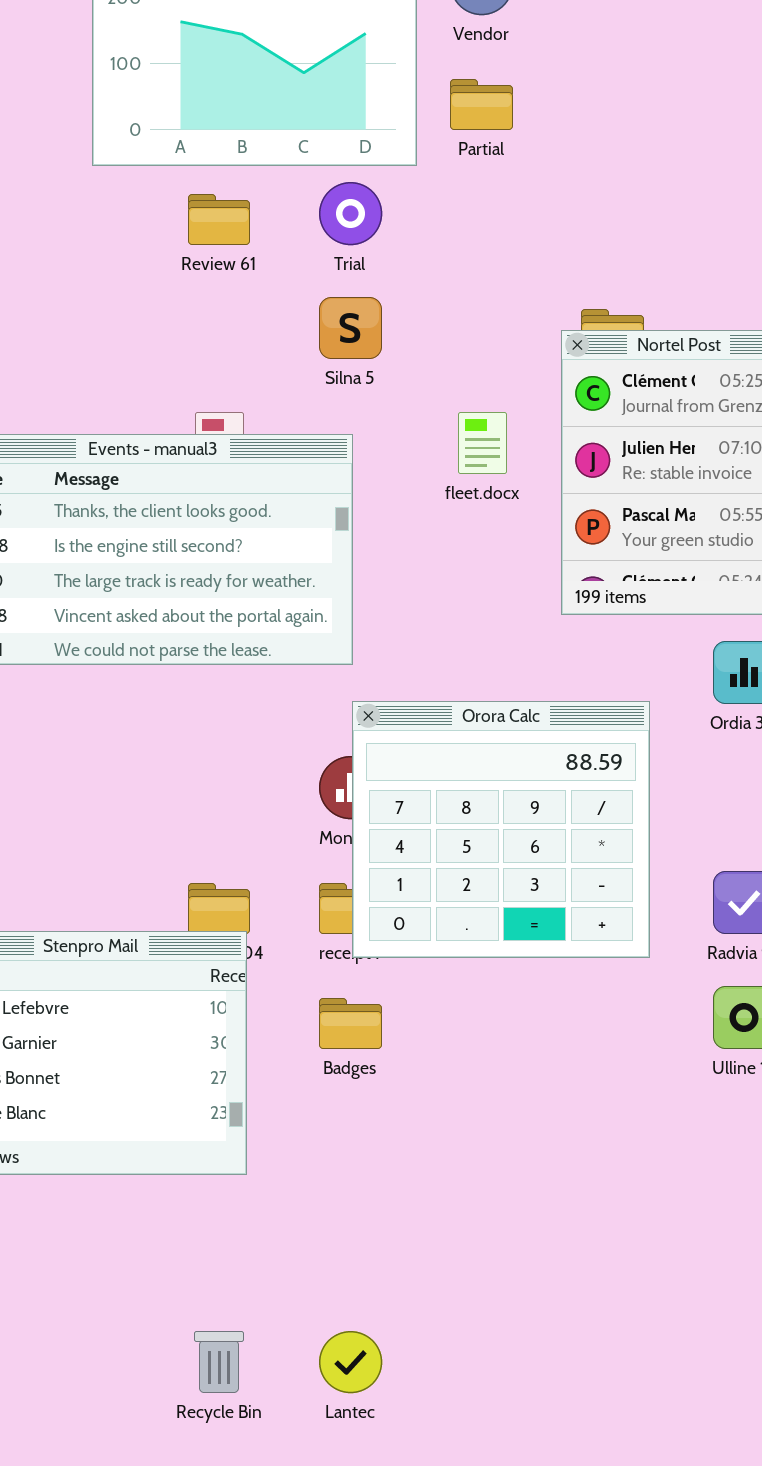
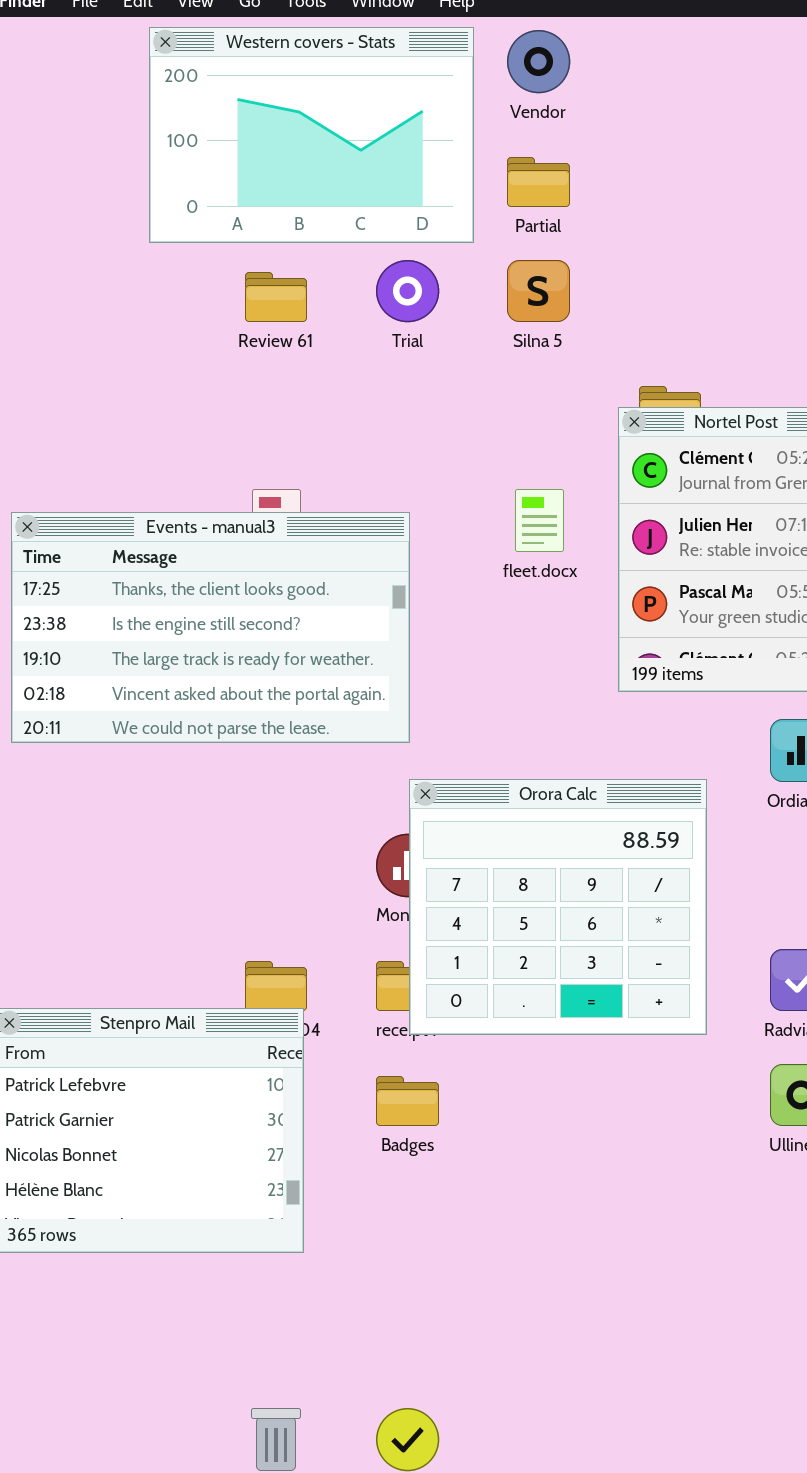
Silna 5: [319,297,382,359] -> [507,260,570,322], moved

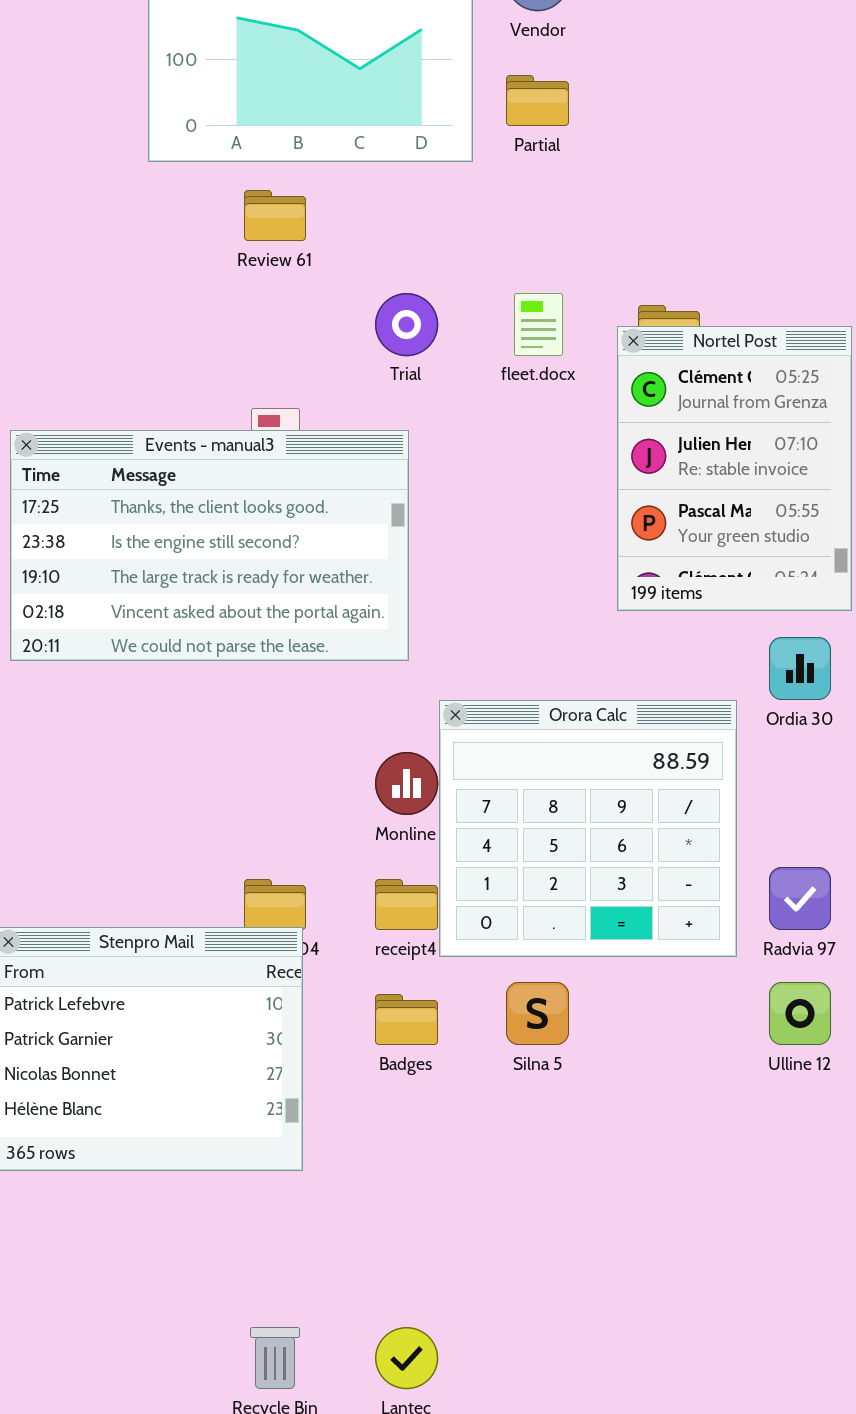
Trial: [376,260,439,322] -> [375,293,438,356], moved
Silna 5: [507,260,570,322] -> [506,982,569,1045], moved
fleet.docx: [515,489,564,552] -> [514,293,563,356], moved
Orora Calc: [409,779,707,1035] -> [439,700,737,957], moved

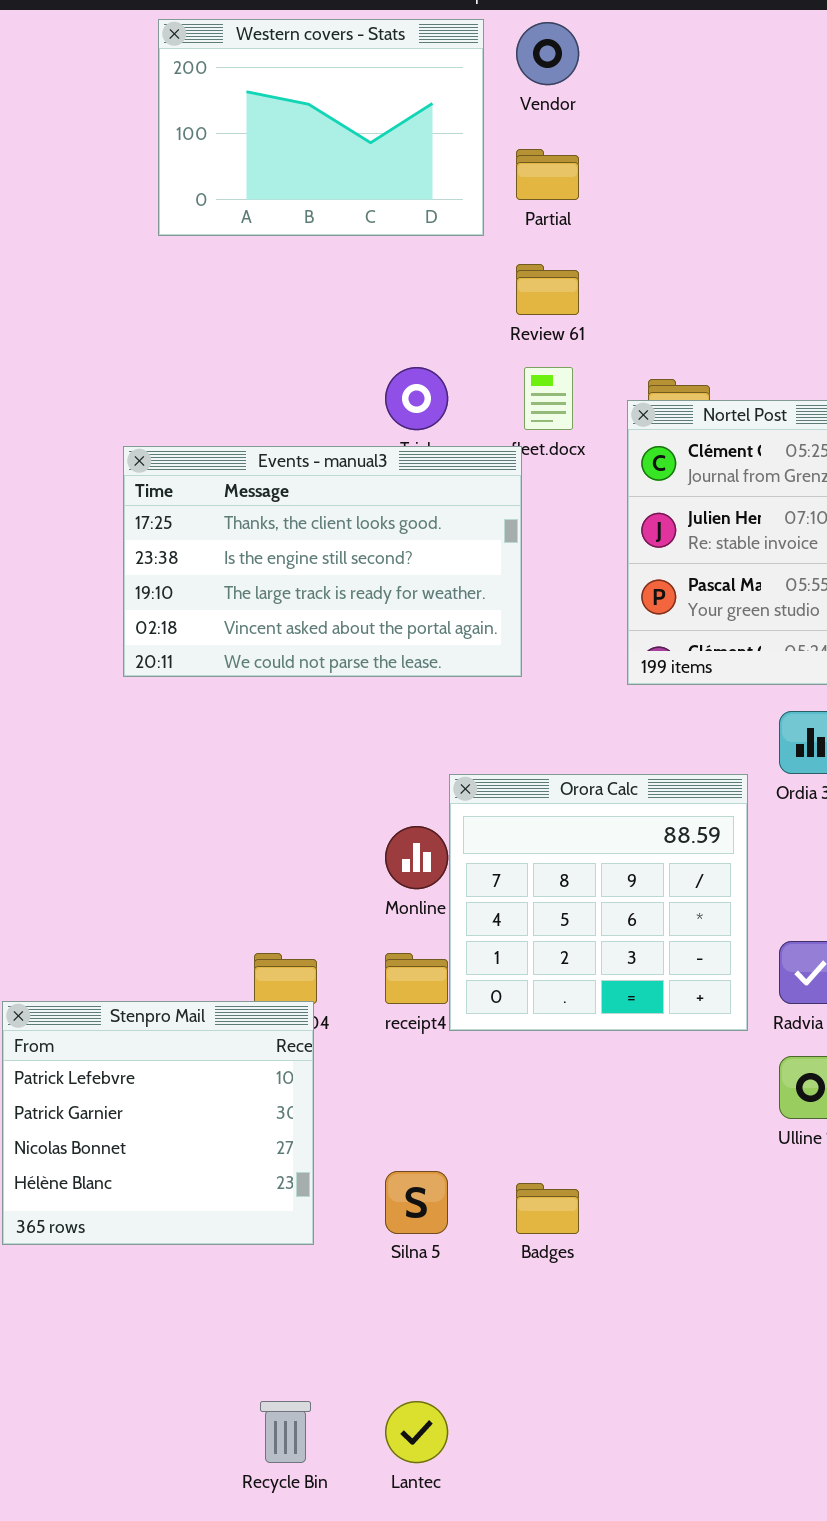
Review 61: [244,190,306,241] -> [516,264,579,315], moved
Events - manual3: [10,430,409,661] -> [123,446,522,677], moved
Silna 5: [506,982,569,1045] -> [385,1171,448,1234], moved
Badges: [375,994,438,1045] -> [516,1183,579,1234], moved

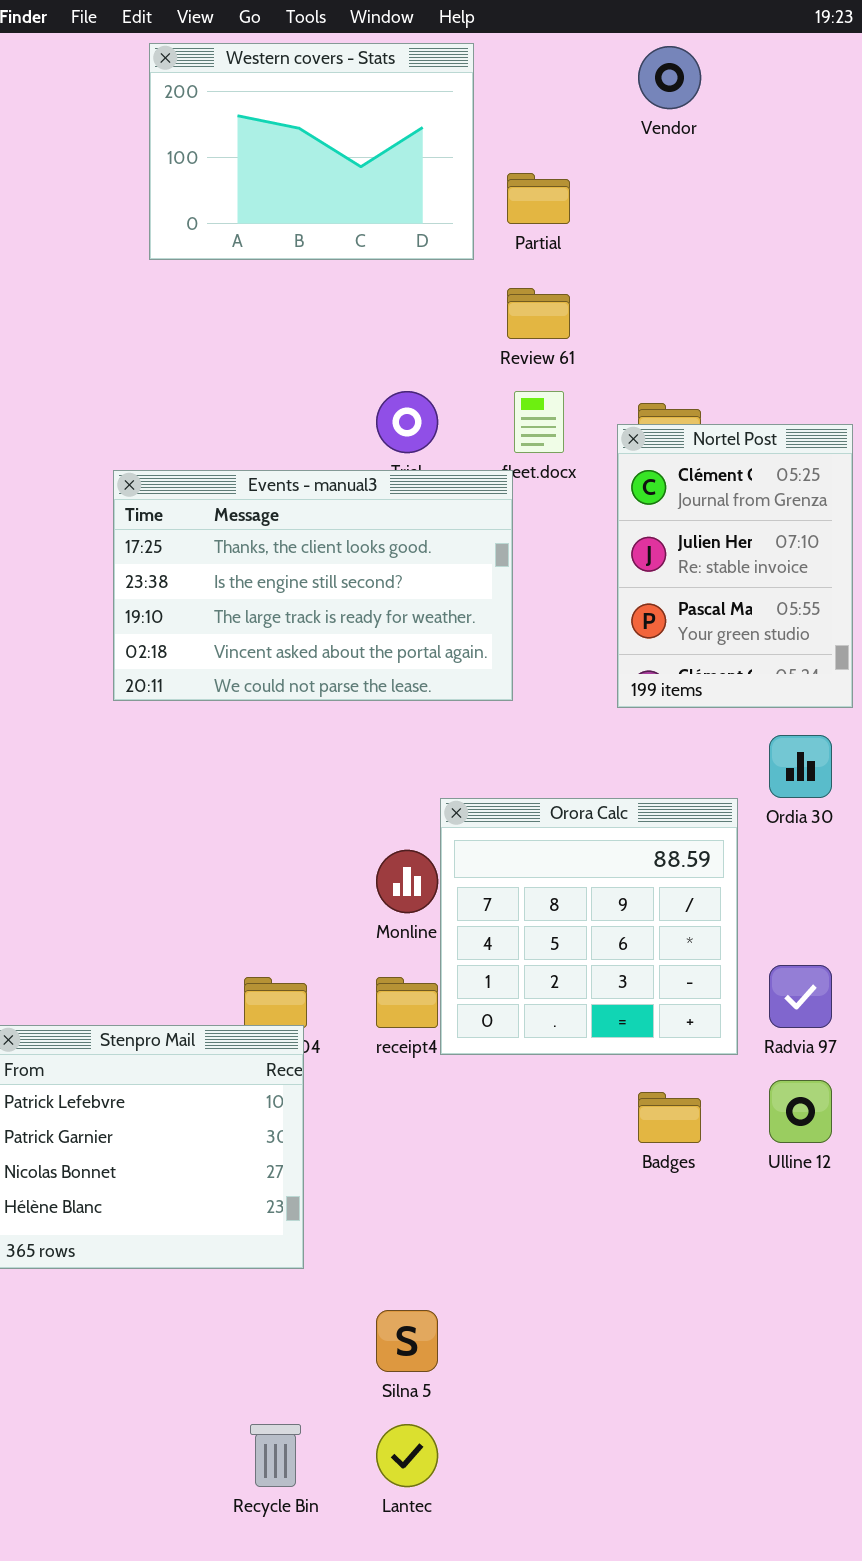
Vendor: [516,22,579,85] -> [638,46,701,109], moved
Silna 5: [385,1171,448,1234] -> [376,1310,438,1372], moved
Badges: [516,1183,579,1234] -> [638,1092,701,1143], moved

